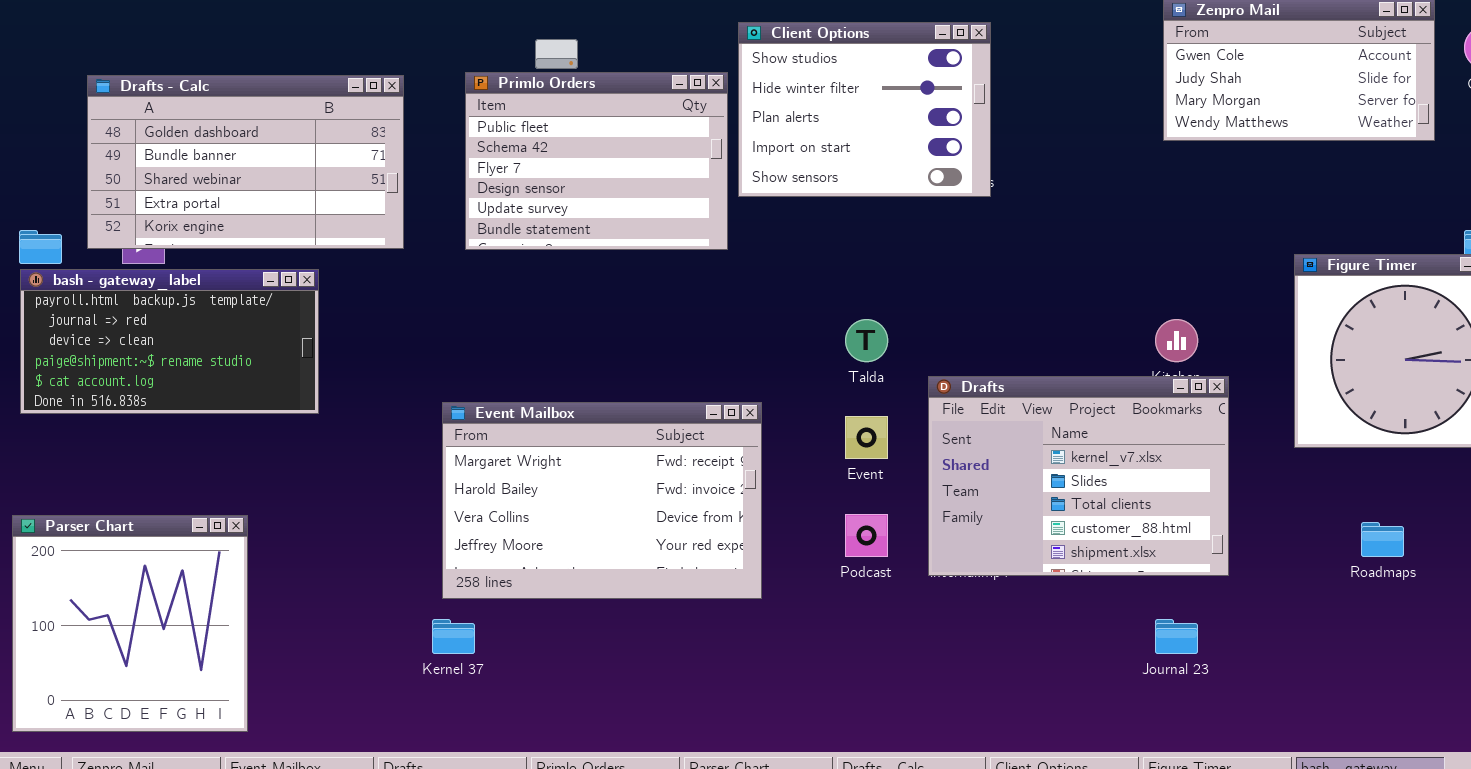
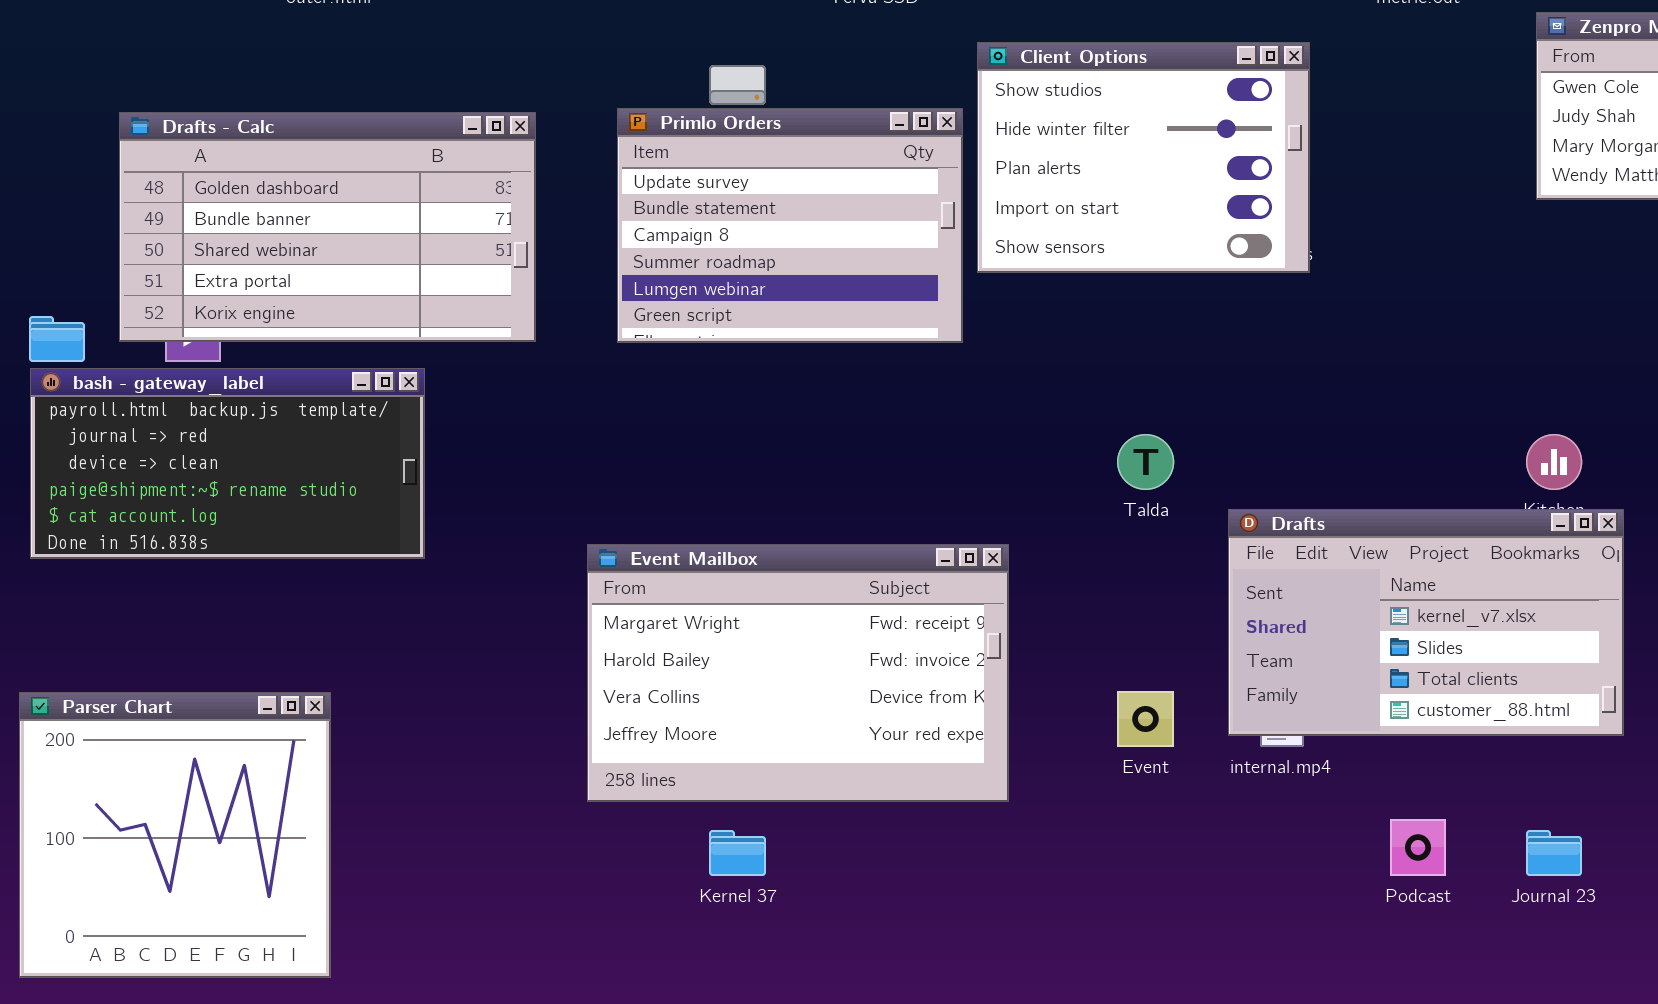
Primlo Orders: [465,72,728,250] -> [617,108,963,343], scrolled down 4 rows
Drafts: [928,376,1229,576] -> [1228,509,1624,736], resized
Event: [845,416,888,459] -> [1117,691,1174,747], moved
Podcast: [845,514,888,557] -> [1390,819,1446,876], moved
Kernel 37: [432,619,475,654] -> [709,830,766,876], moved

